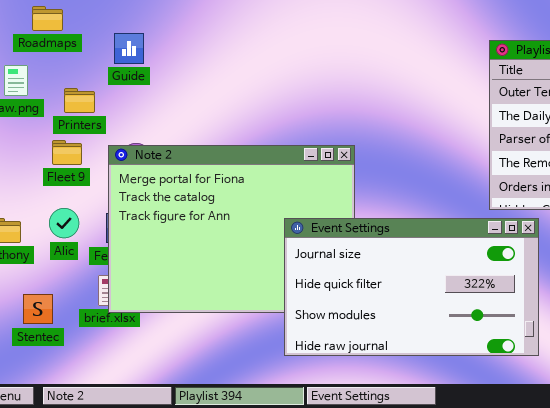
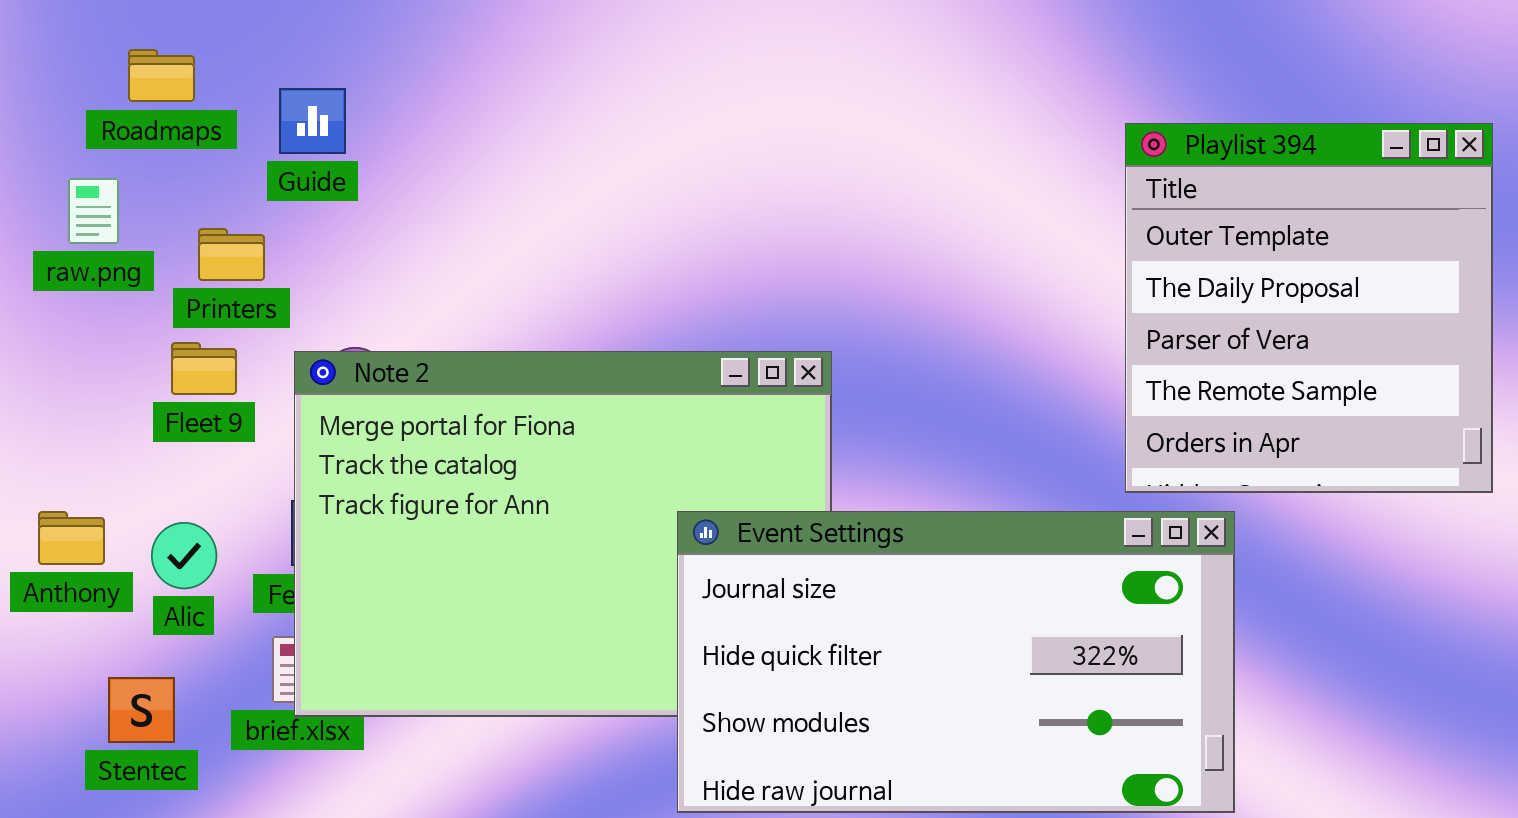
Guide: [114,33,144,64] -> [279,88,346,154], moved
Alic: [49,208,79,238] -> [151,522,217,589], moved

